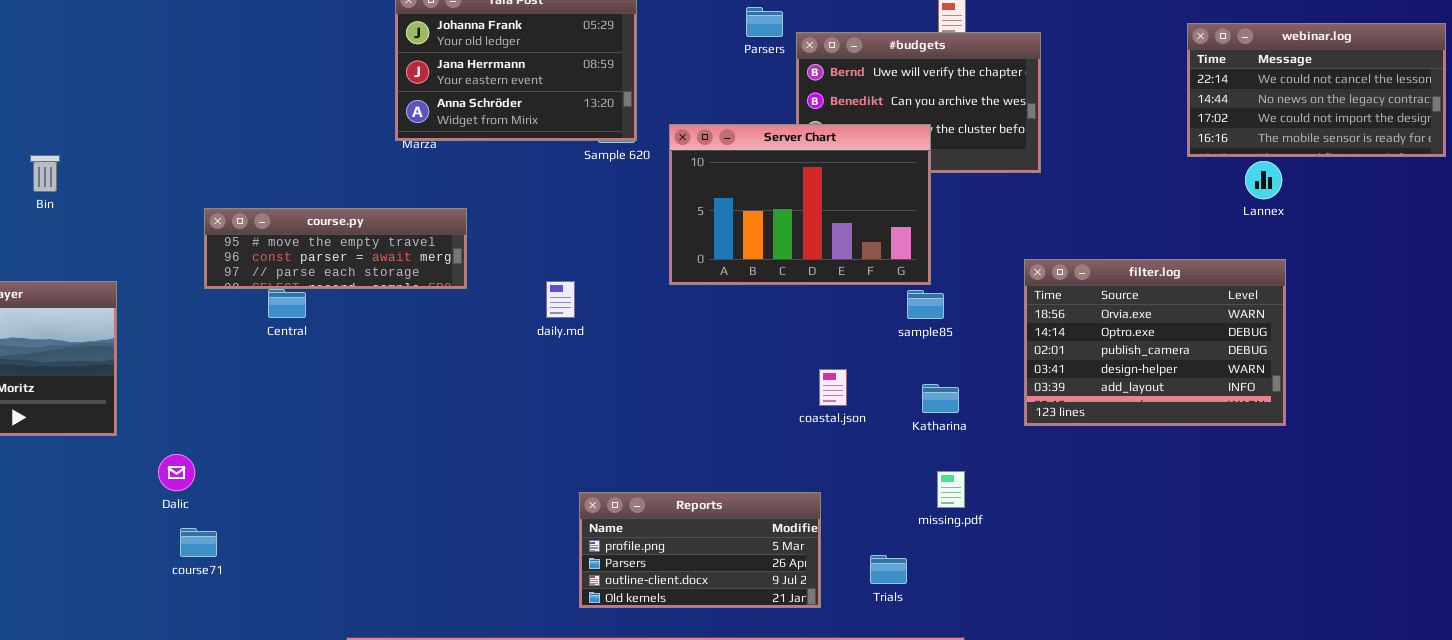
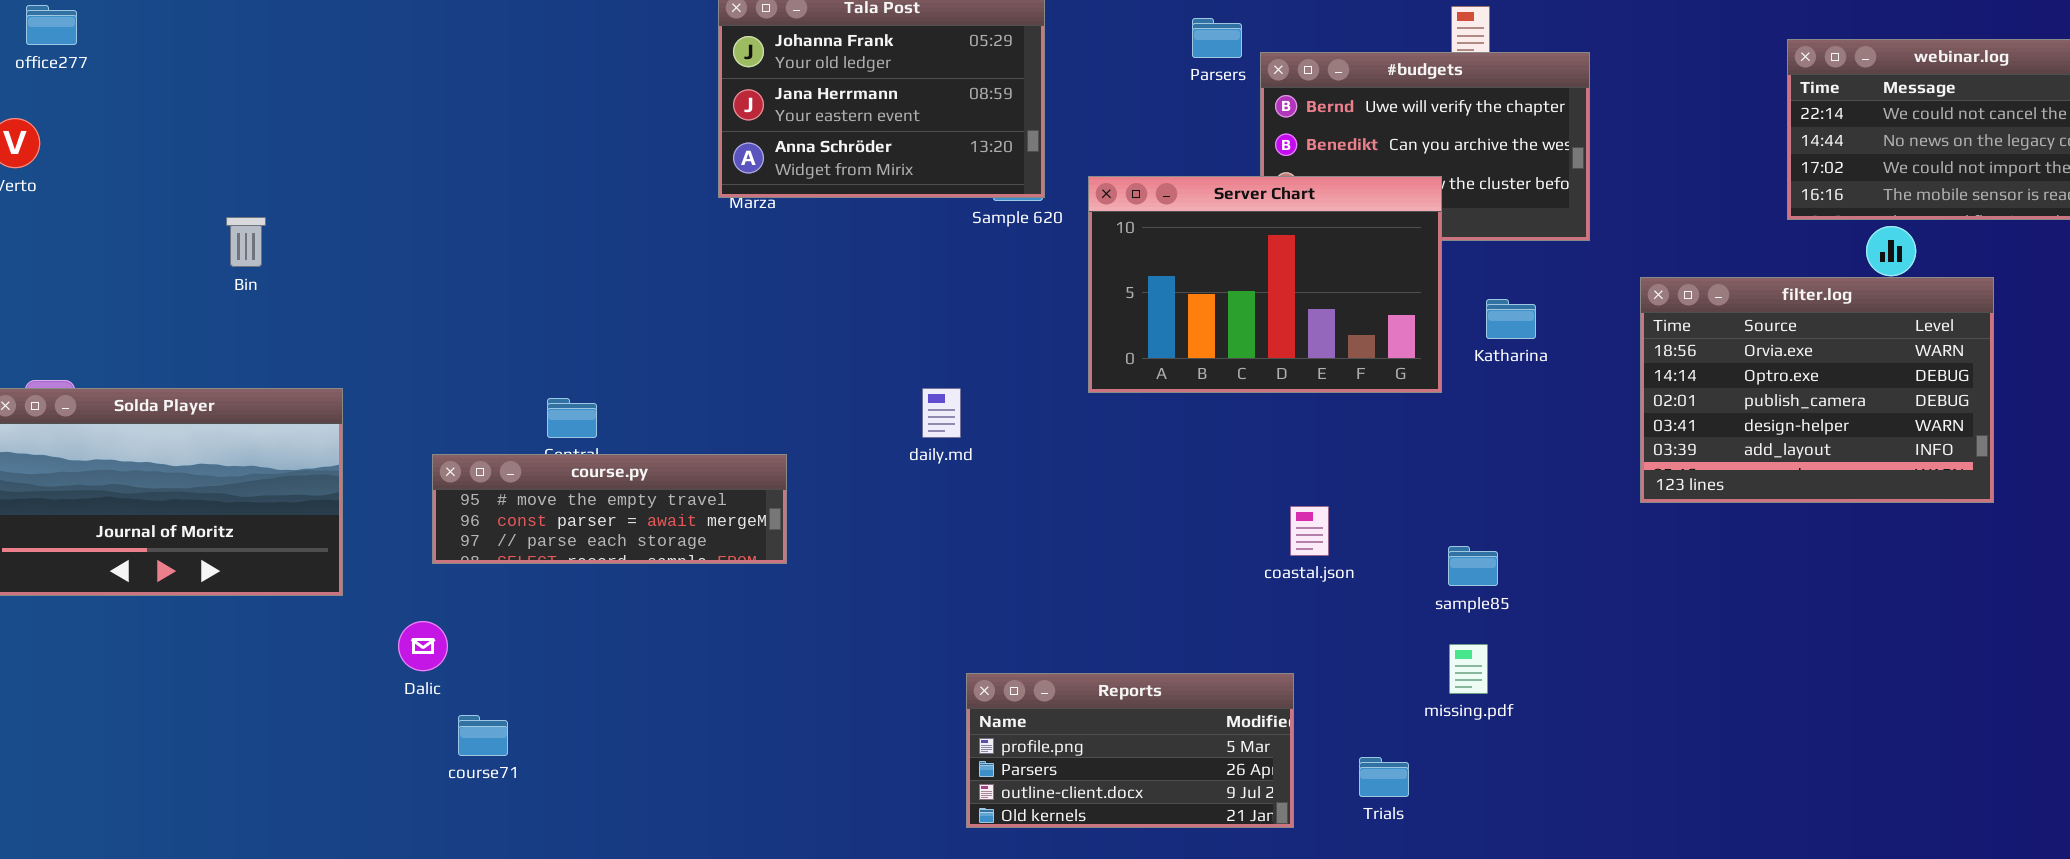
course.py: [204,208,467,289] -> [432,454,787,564], moved
filter.log: [1024,259,1286,426] -> [1640,277,1994,503], moved
sample85: [907,290,944,319] -> [1448,546,1498,586], moved
Katharina: [922,384,959,413] -> [1486,299,1536,339], moved
course71: [180,528,217,557] -> [458,715,508,756], moved

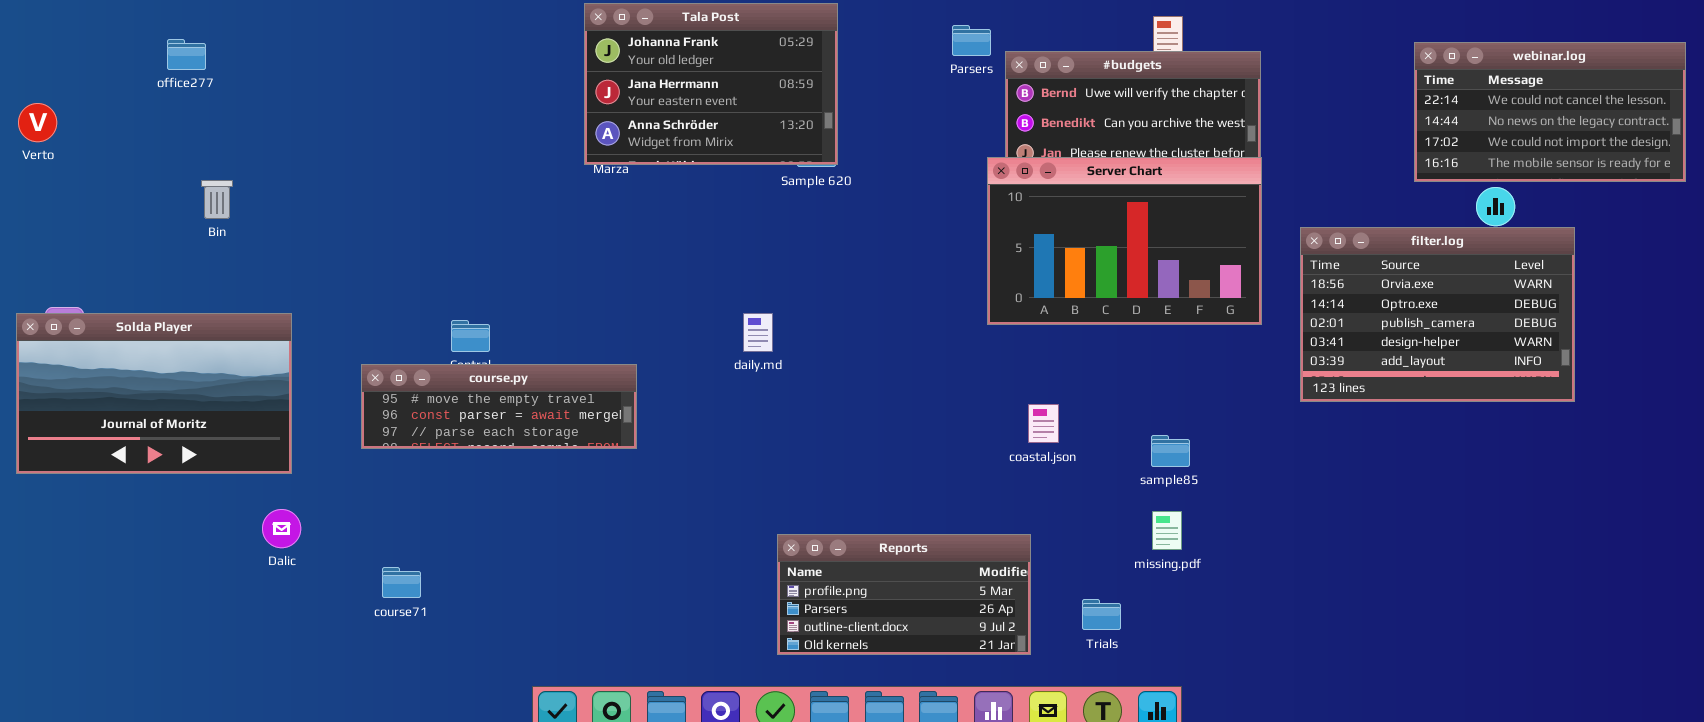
office277: [26,5,77,45] -> [167,39,206,70], moved
Server Chart: [1088,176,1442,393] -> [987,157,1262,325], moved
Dalic: [398,621,448,671] -> [262,509,301,548], moved

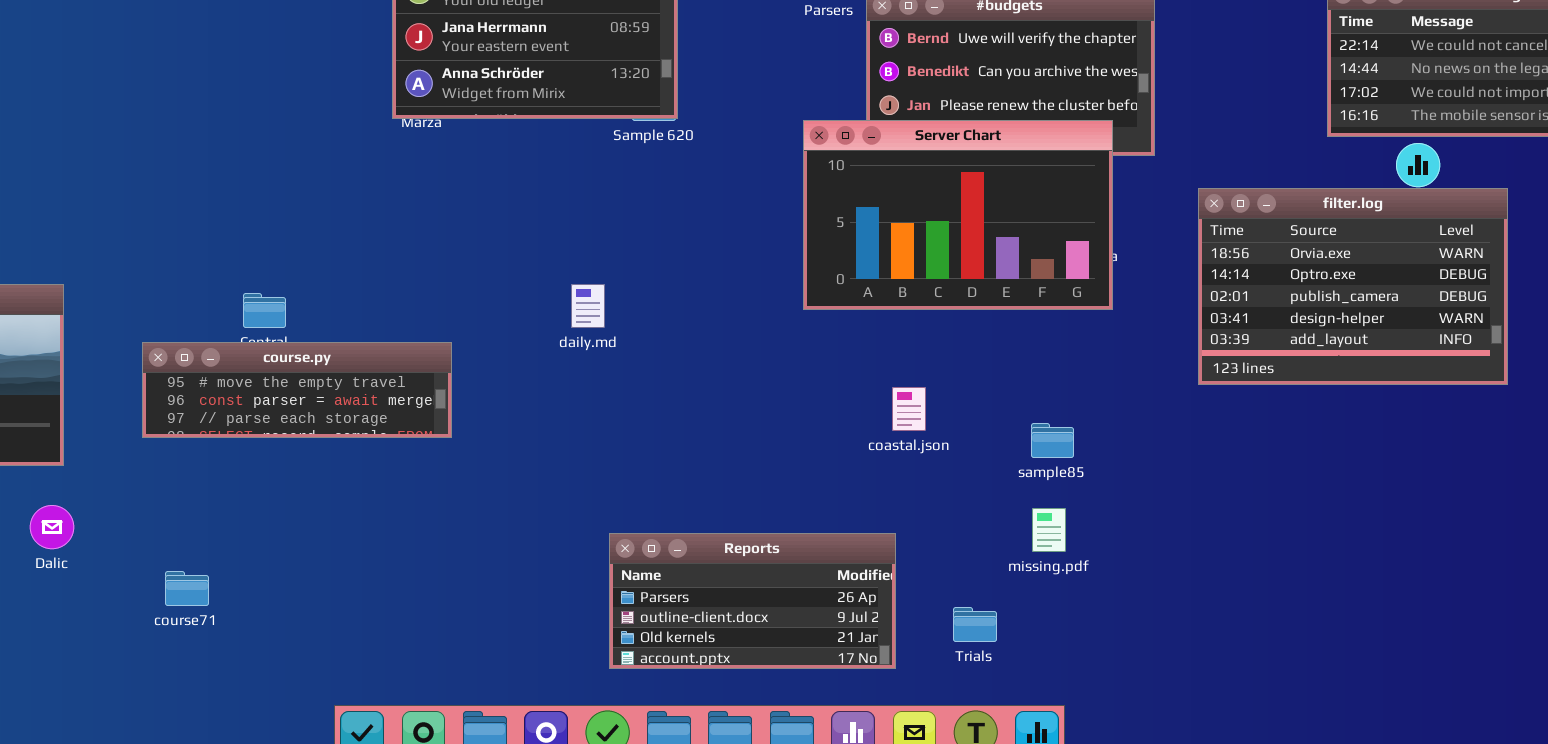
Server Chart: [987,157,1262,325] -> [803,120,1113,310], moved
Reports: [777,534,1031,655] -> [609,533,896,669], scrolled down 1 row

